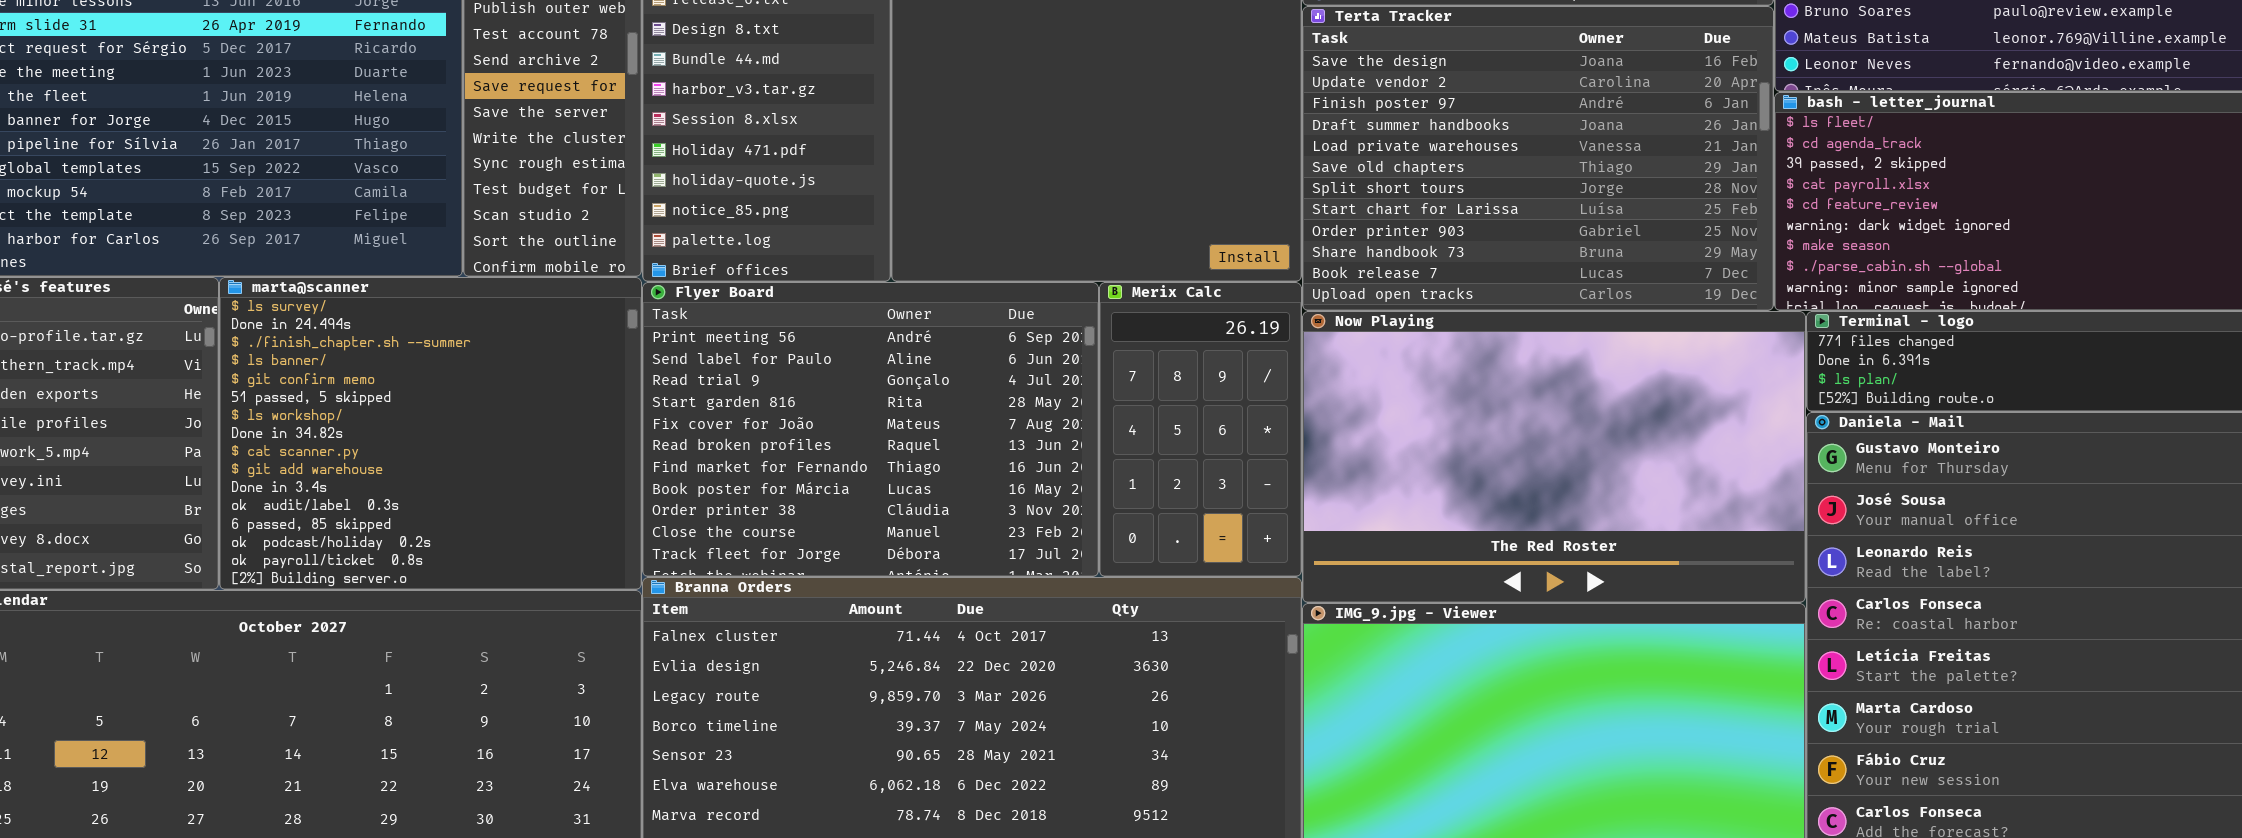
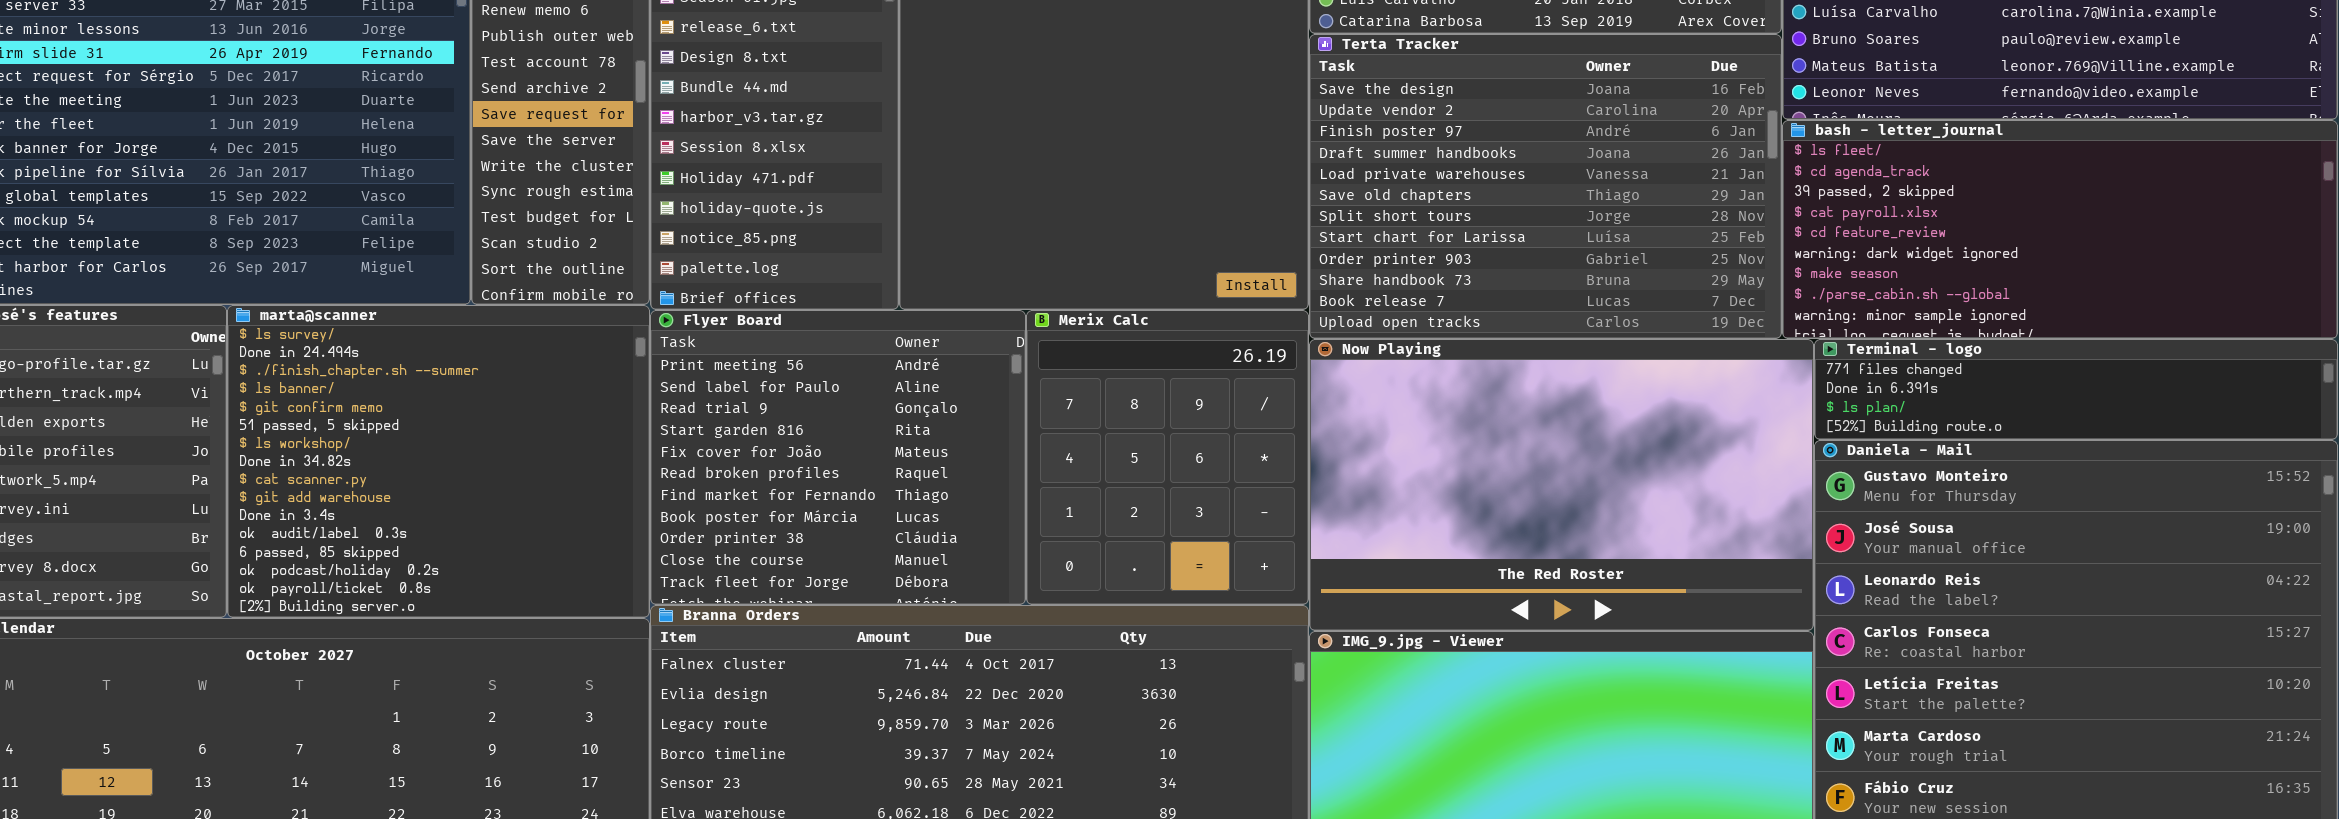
Flyer Board: [642,282,1099,577] -> [650,310,1026,605], resized
Merix Calc: [1099,282,1302,577] -> [1026,310,1309,605], resized

